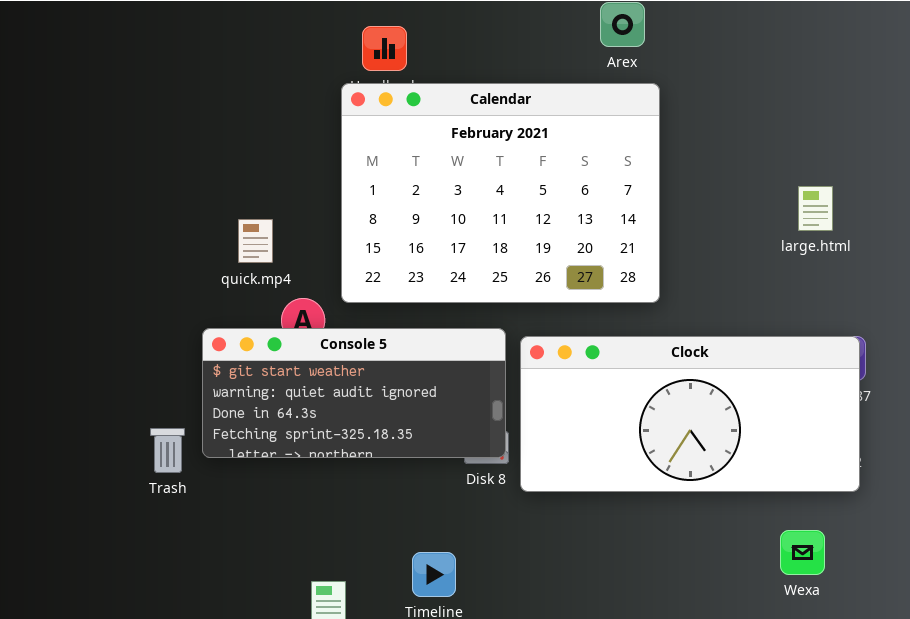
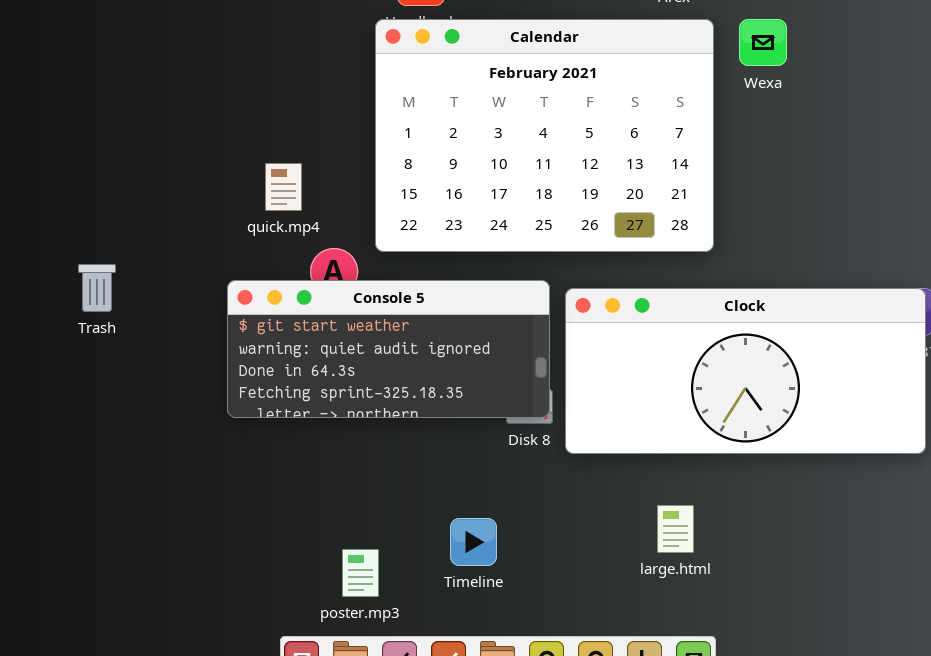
large.html: [798,186,833,231] -> [657,505,694,553], moved
Trash: [150,428,185,473] -> [78,264,116,312], moved
Wexa: [780,530,825,575] -> [739,19,787,66], moved

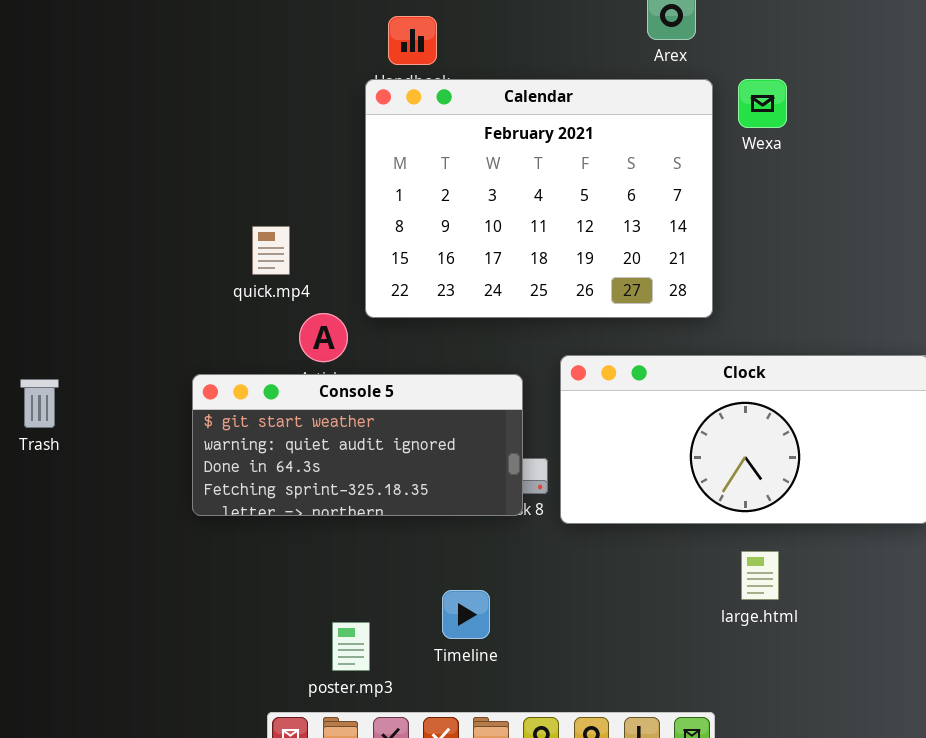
Trash: [78,264,116,312] -> [20,379,59,428], moved
Console 5: [227,280,550,418] -> [192,374,523,516], moved
large.html: [657,505,694,553] -> [741,551,779,600], moved

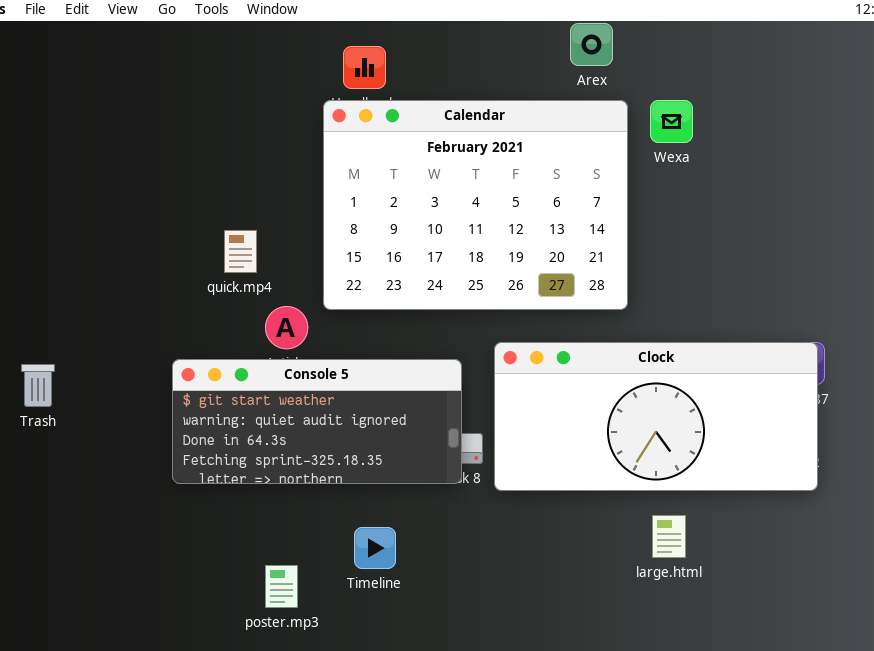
Timeline: [442,590,490,639] -> [354,527,396,569], moved
poster.mp3: [332,622,370,671] -> [265,565,298,608], moved

